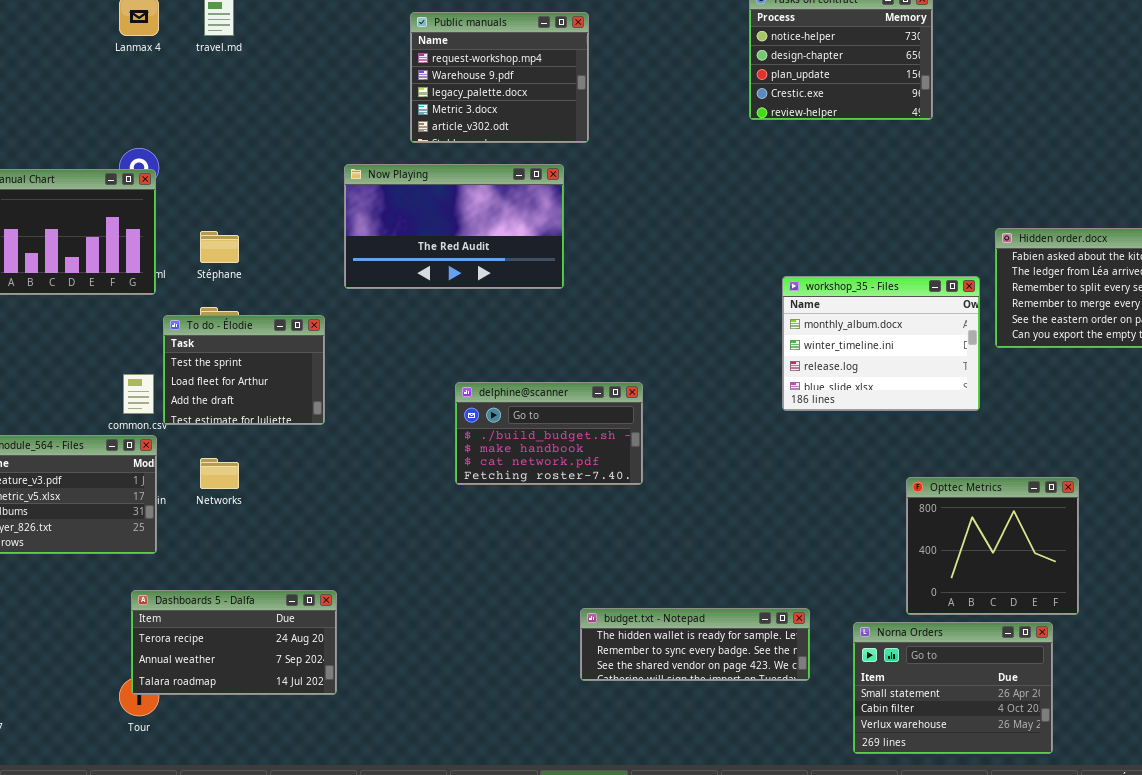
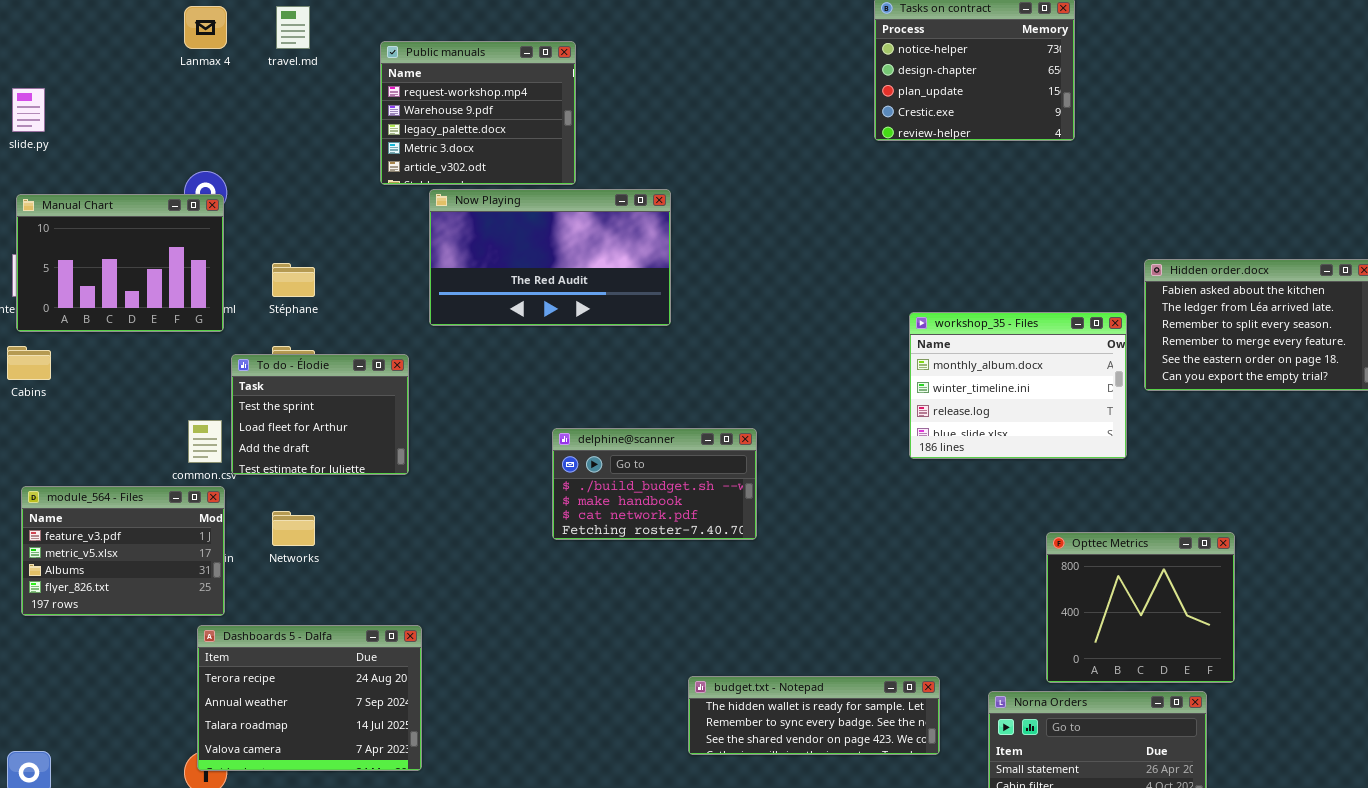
Public manuals: [410,12,589,143] -> [380,41,576,185], moved
Dashboards 5 - Dalfa: [131,590,337,695] -> [197,625,422,771], resized

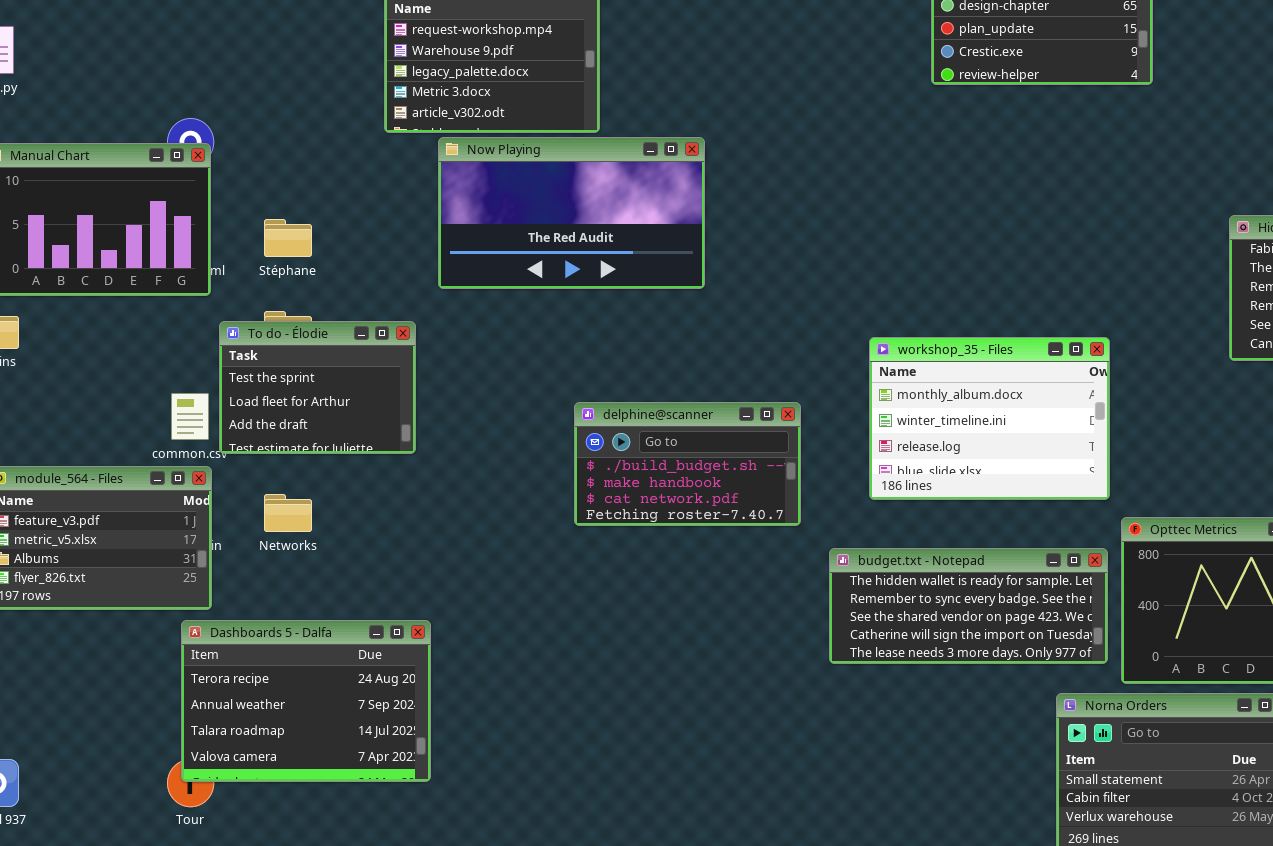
workshop_35 - Files: [909,312,1127,459] -> [869,337,1110,500], moved
budget.txt - Notepad: [688,676,940,755] -> [829,548,1108,664], moved, resized

